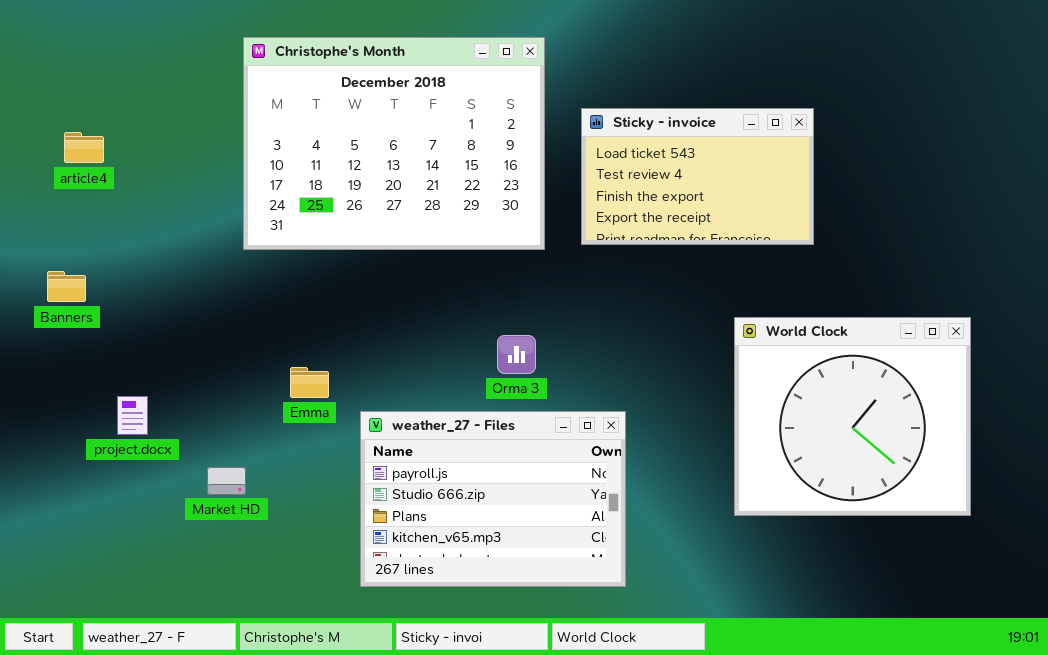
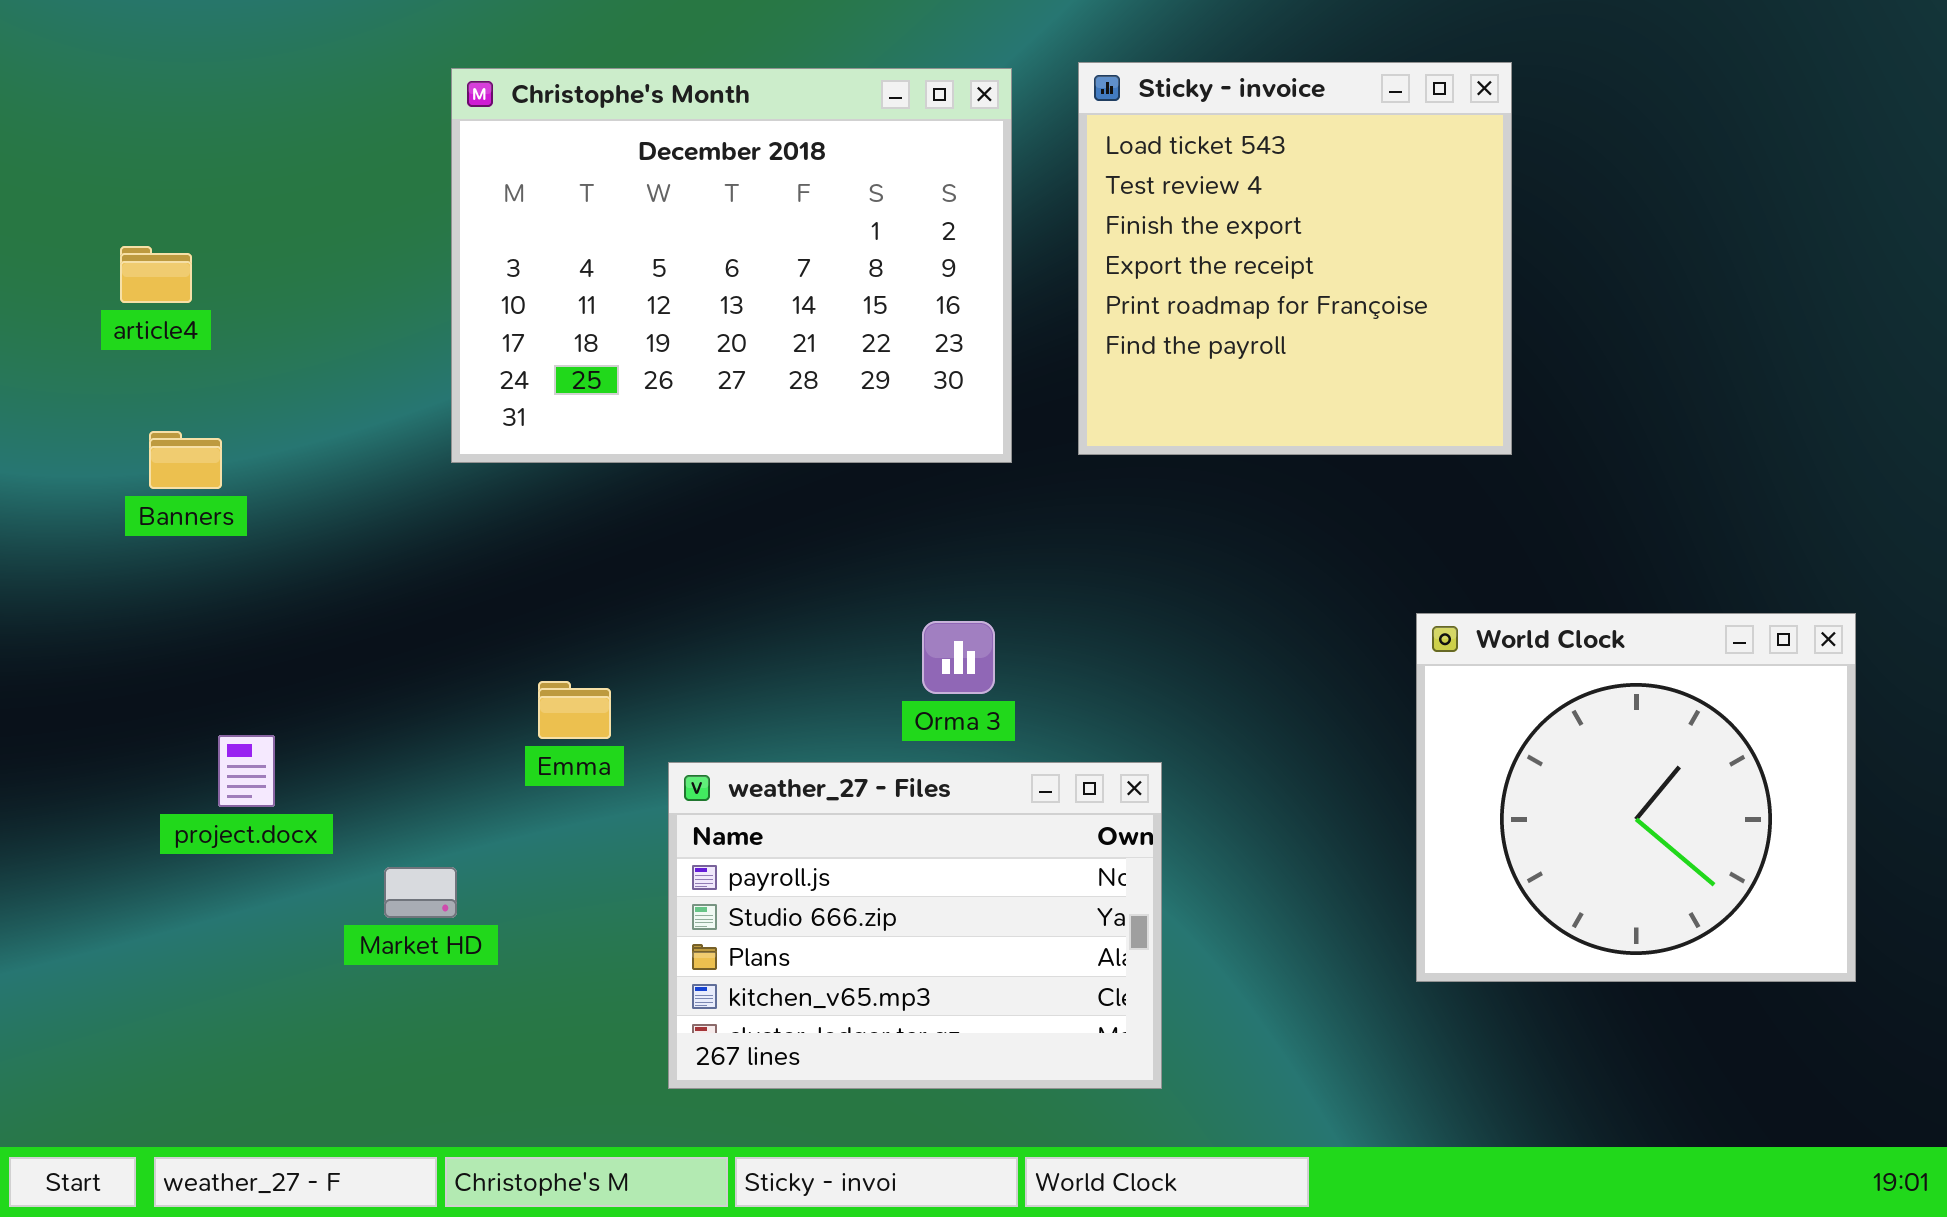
Sticky - invoice: [581,108,814,245] -> [1078,62,1512,455], resized
Banners: [47,271,86,302] -> [149,431,222,489], moved
World Clock: [734,317,971,516] -> [1416,613,1856,982], moved

